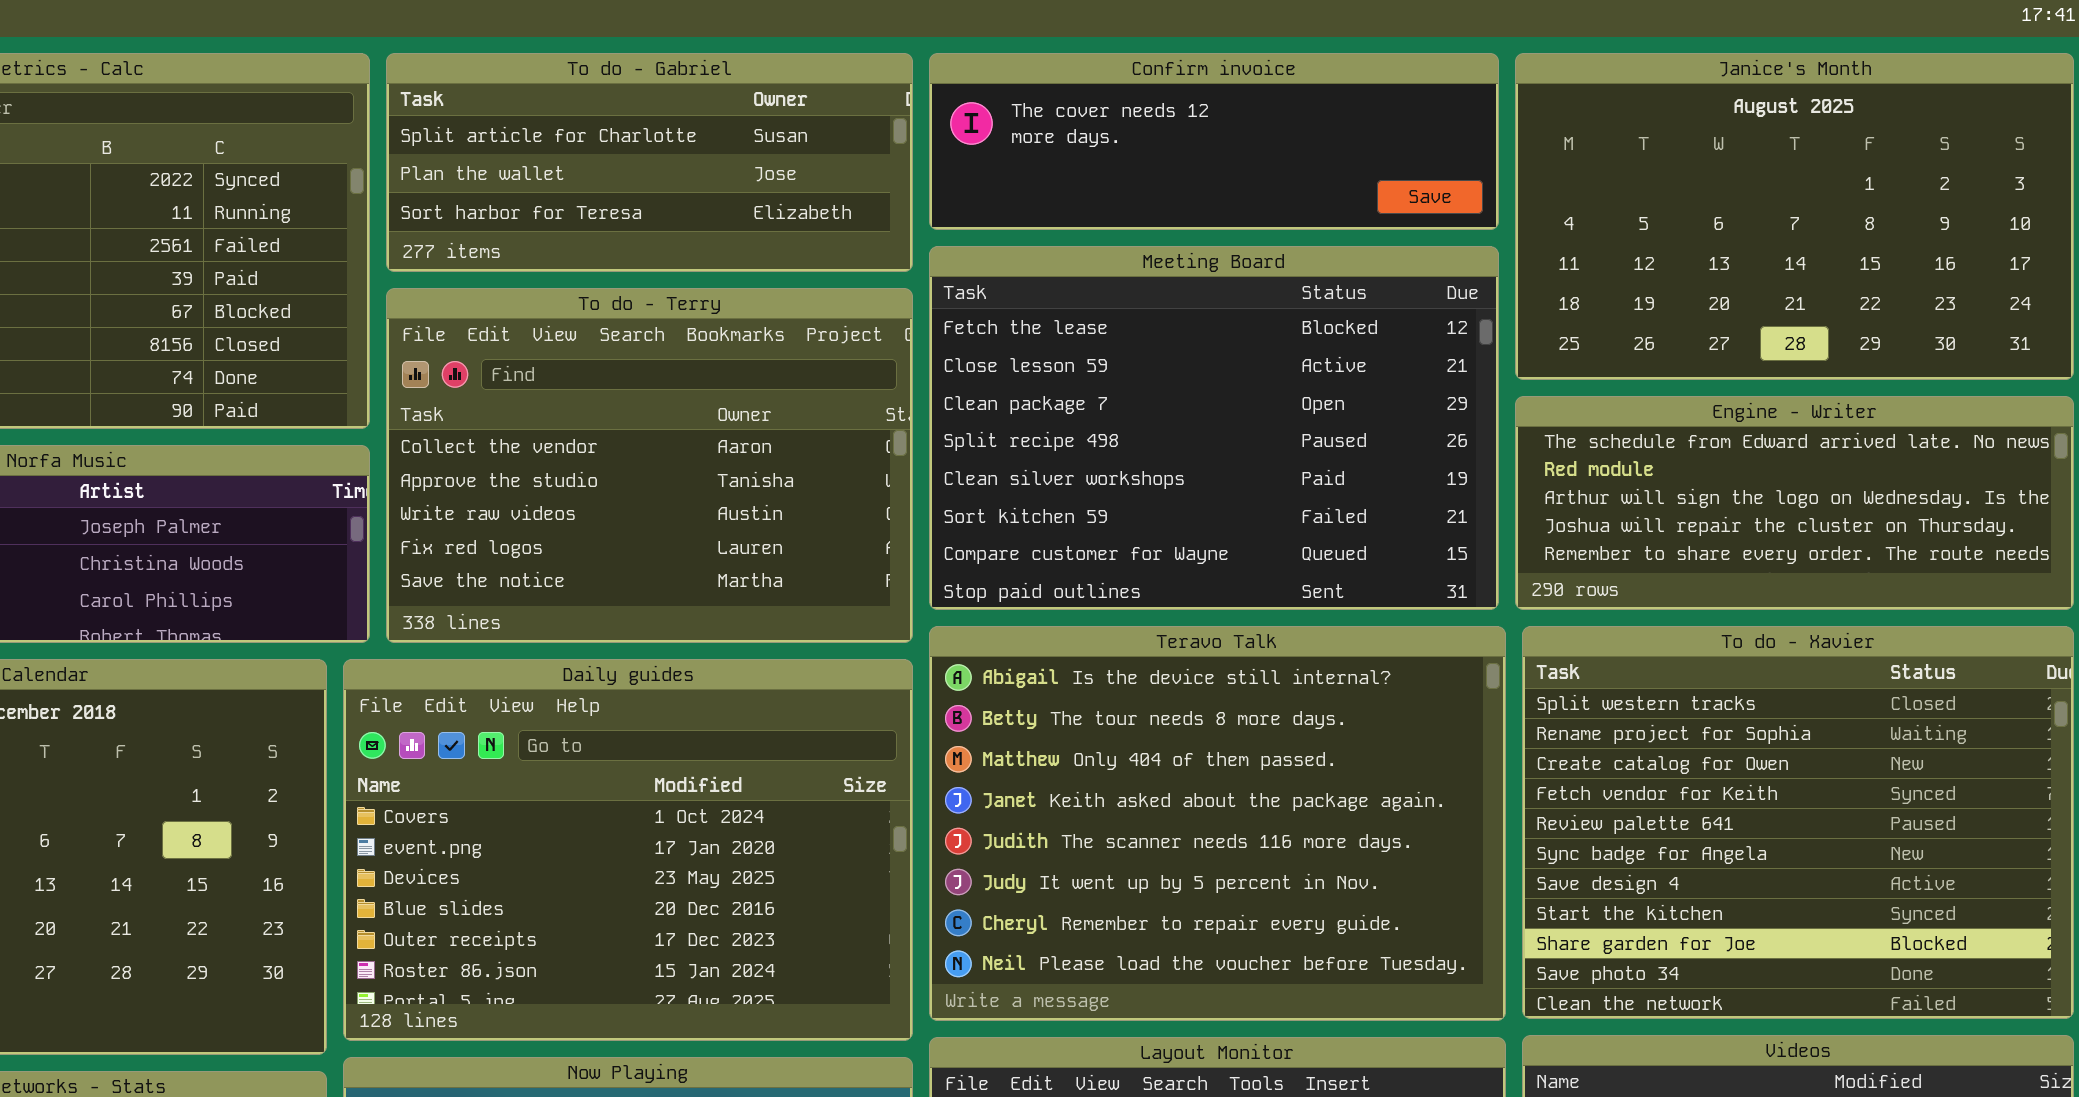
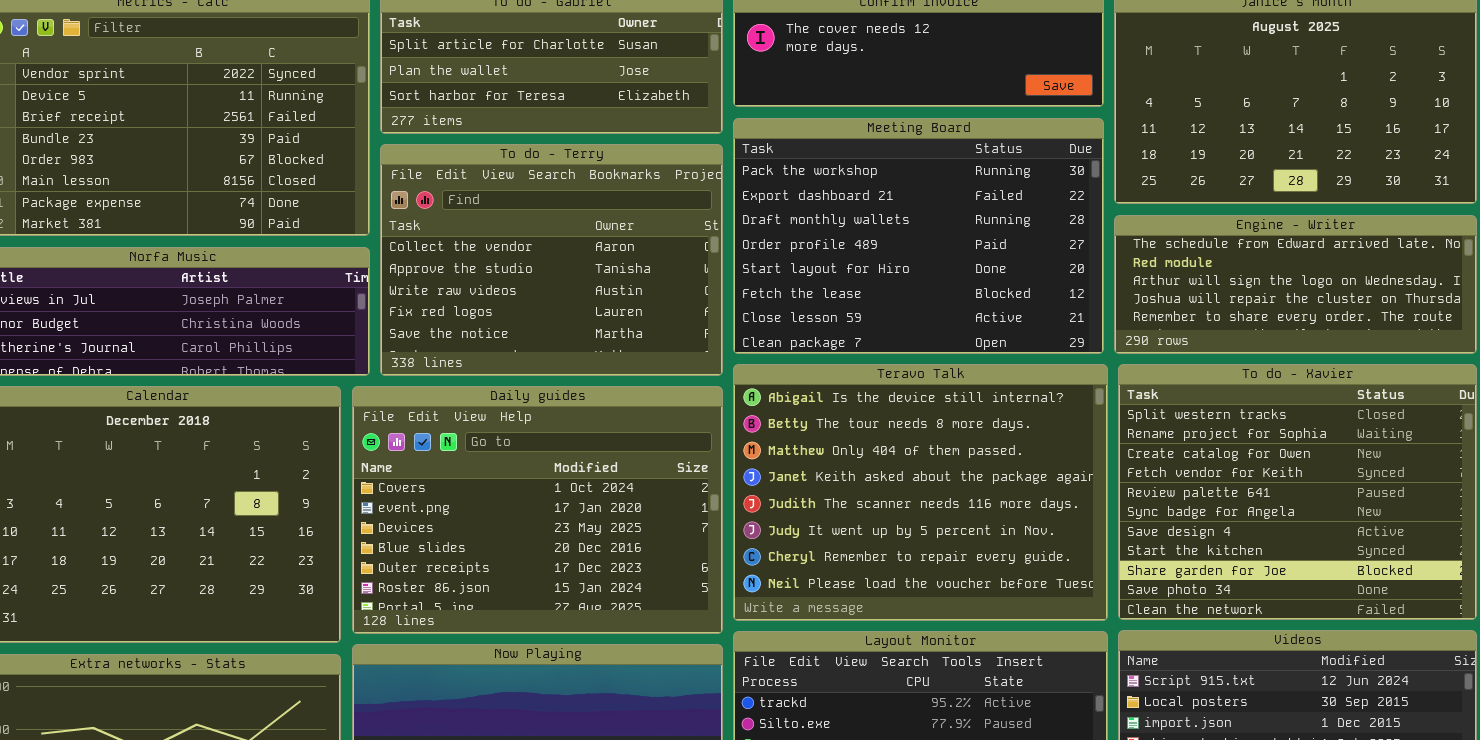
Meeting Board: [929,246,1499,610] -> [733,118,1104,354], scrolled up 5 rows

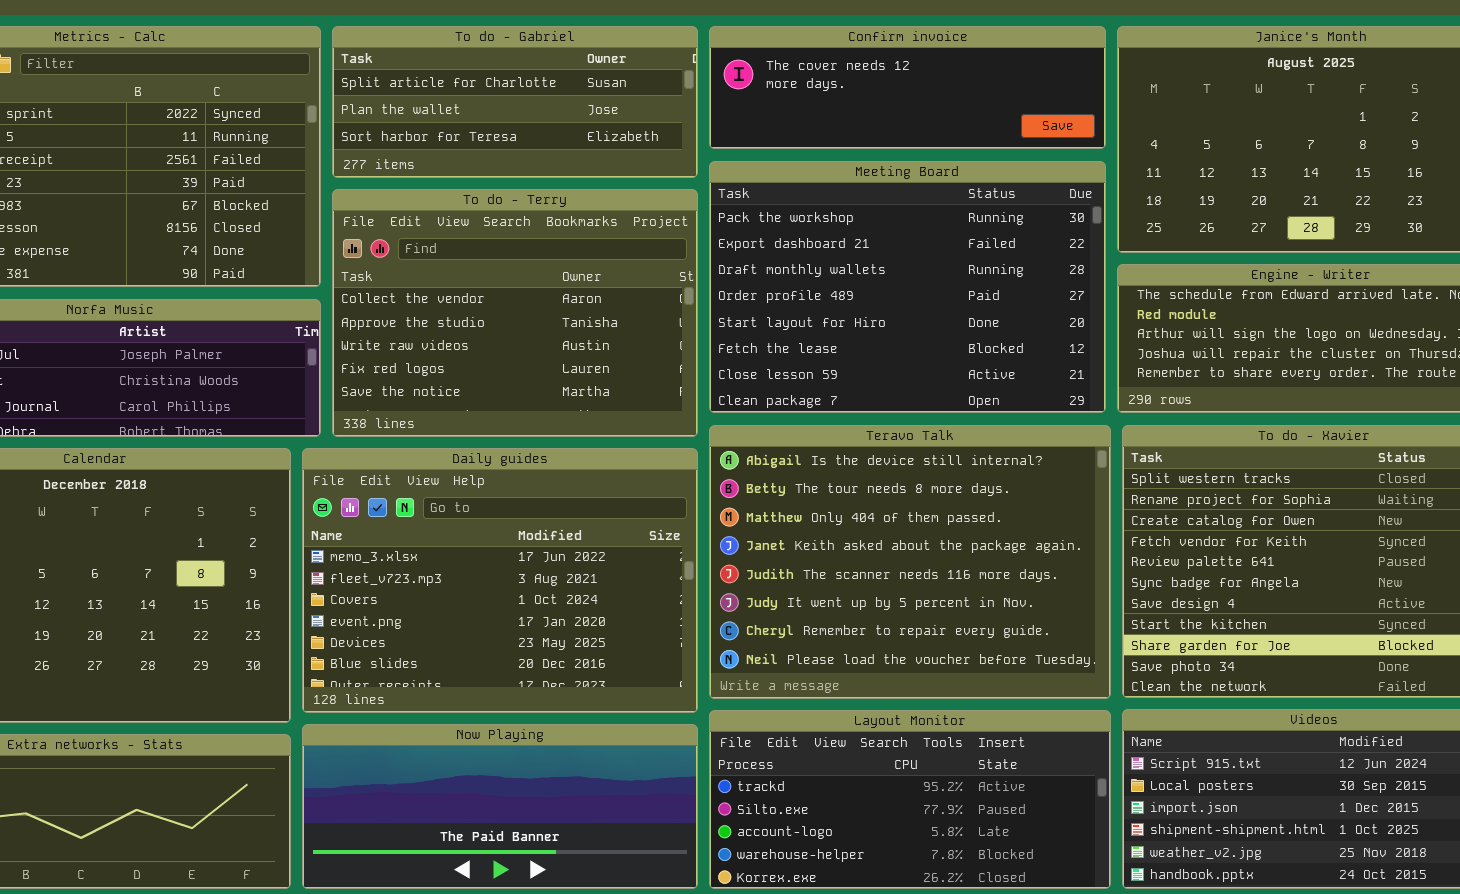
Daily guides: [352,386,723,634] -> [302,448,698,713], scrolled up 2 rows

